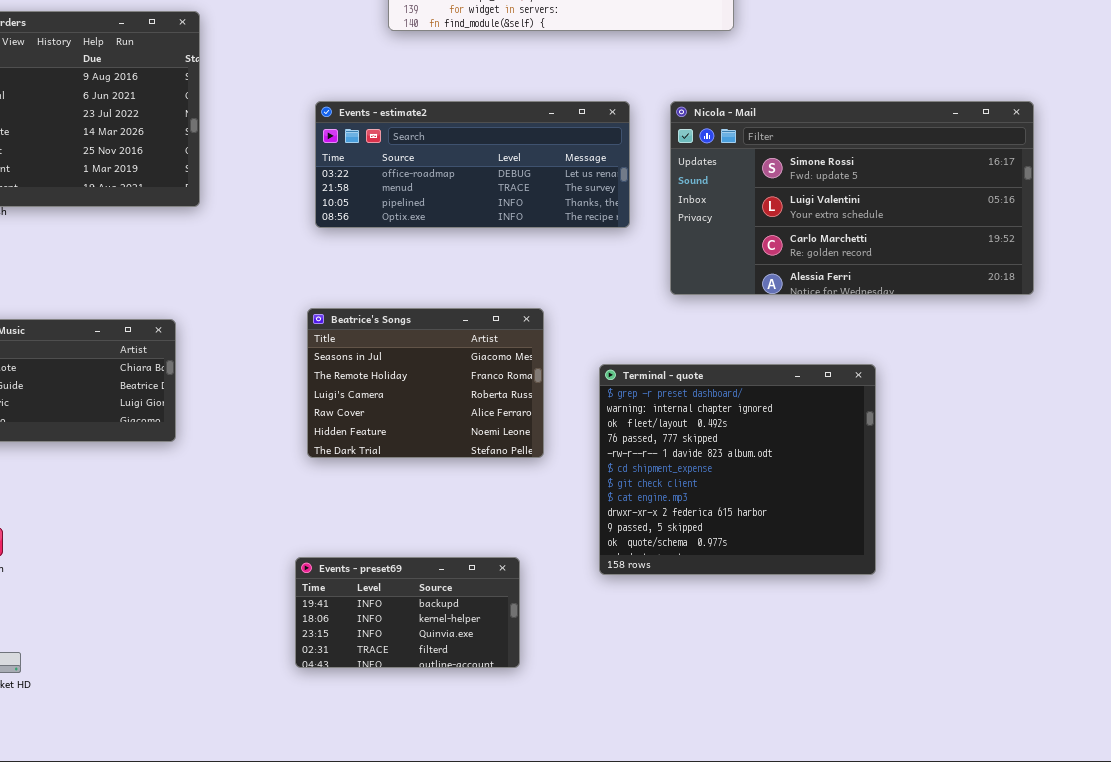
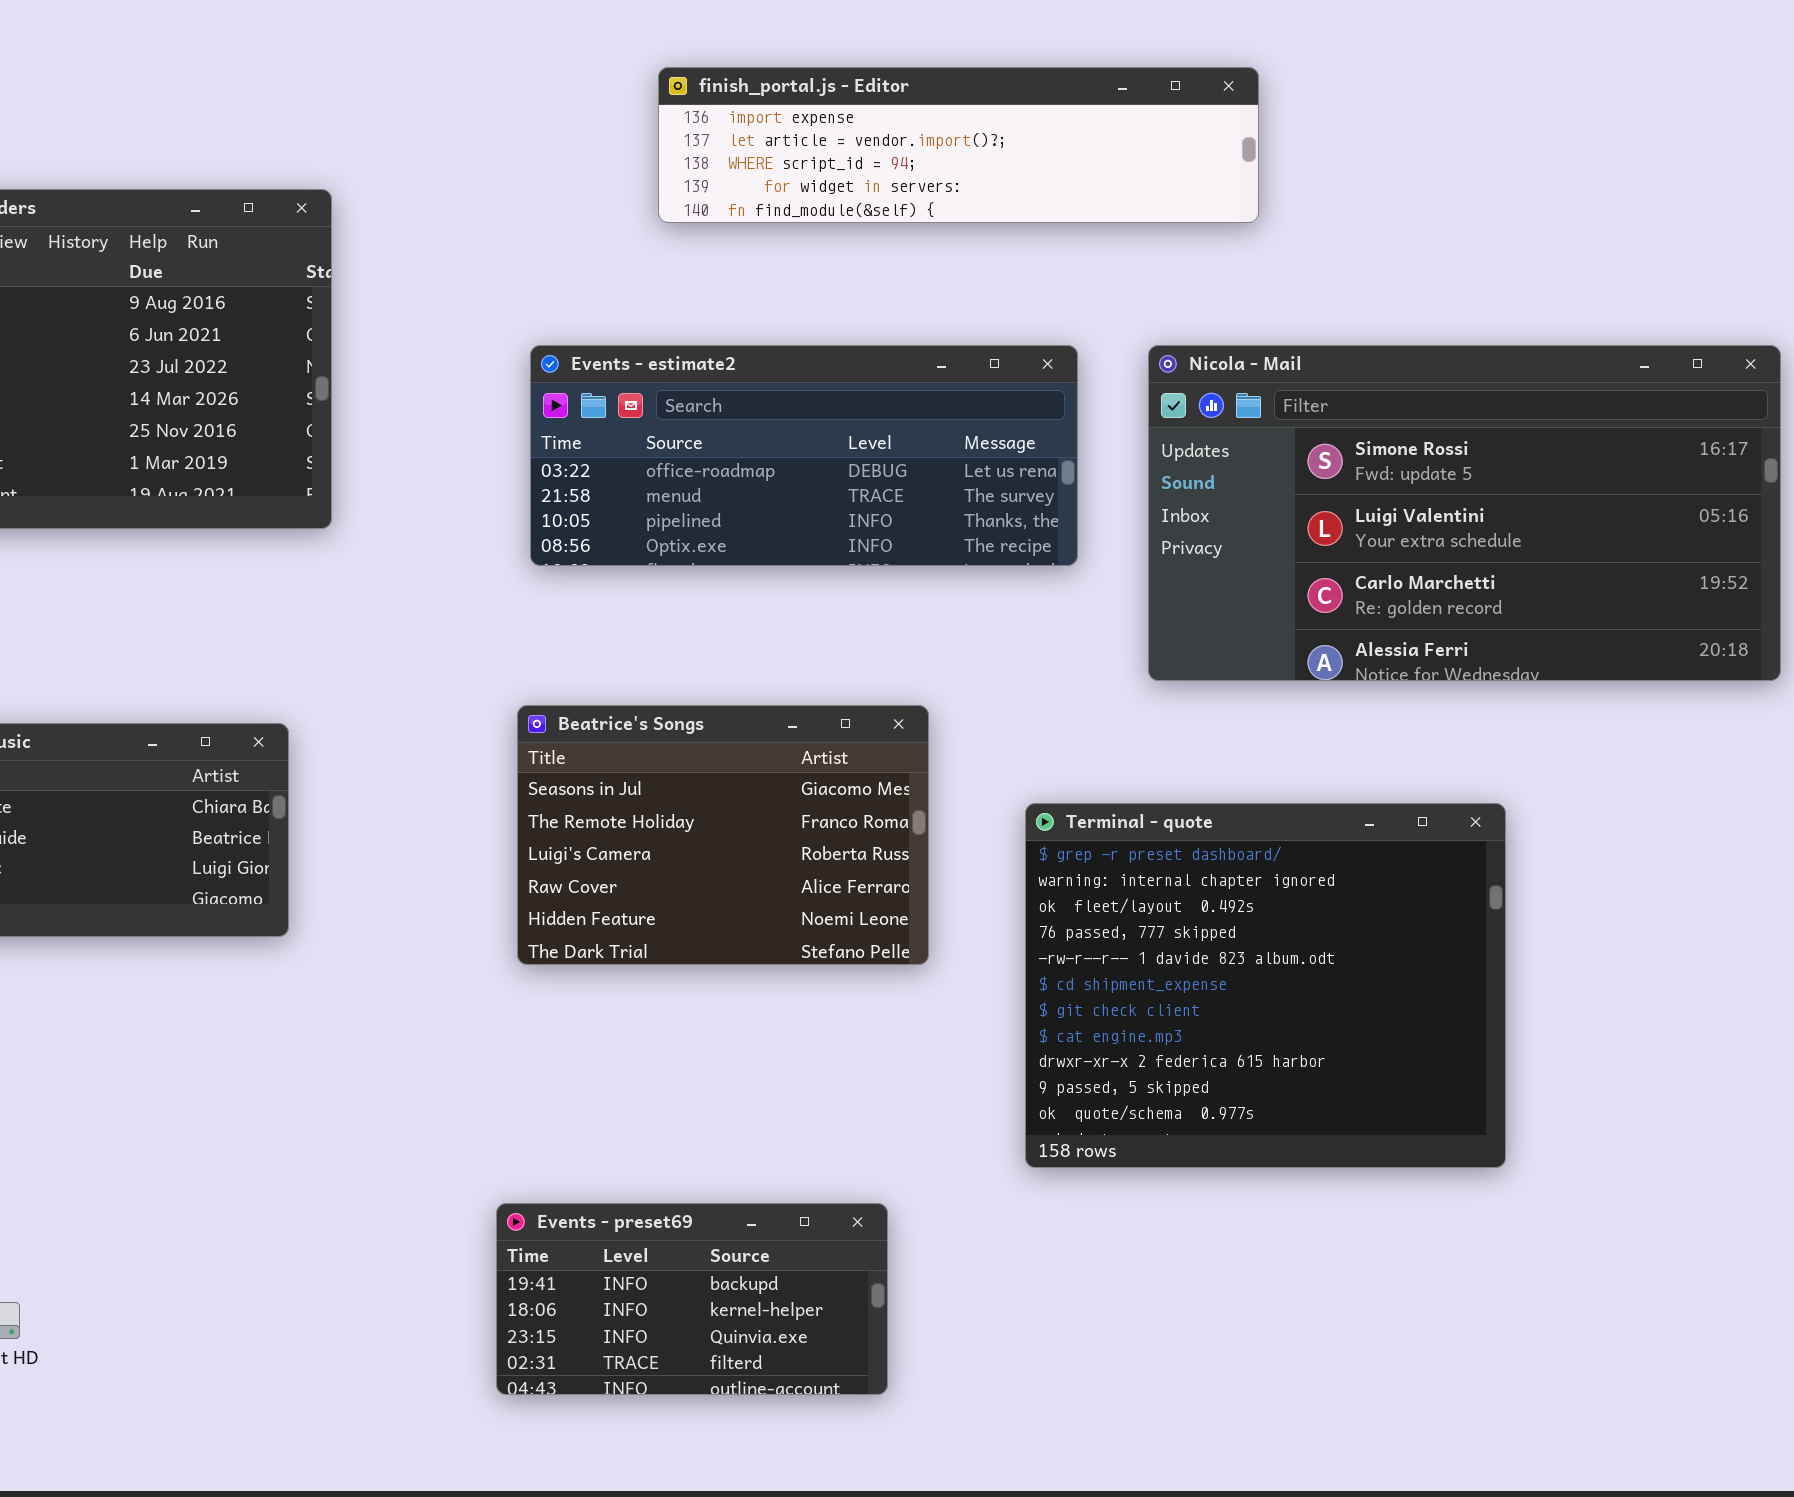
Events - preset69: [295,557,520,668] -> [496,1203,888,1395], moved

